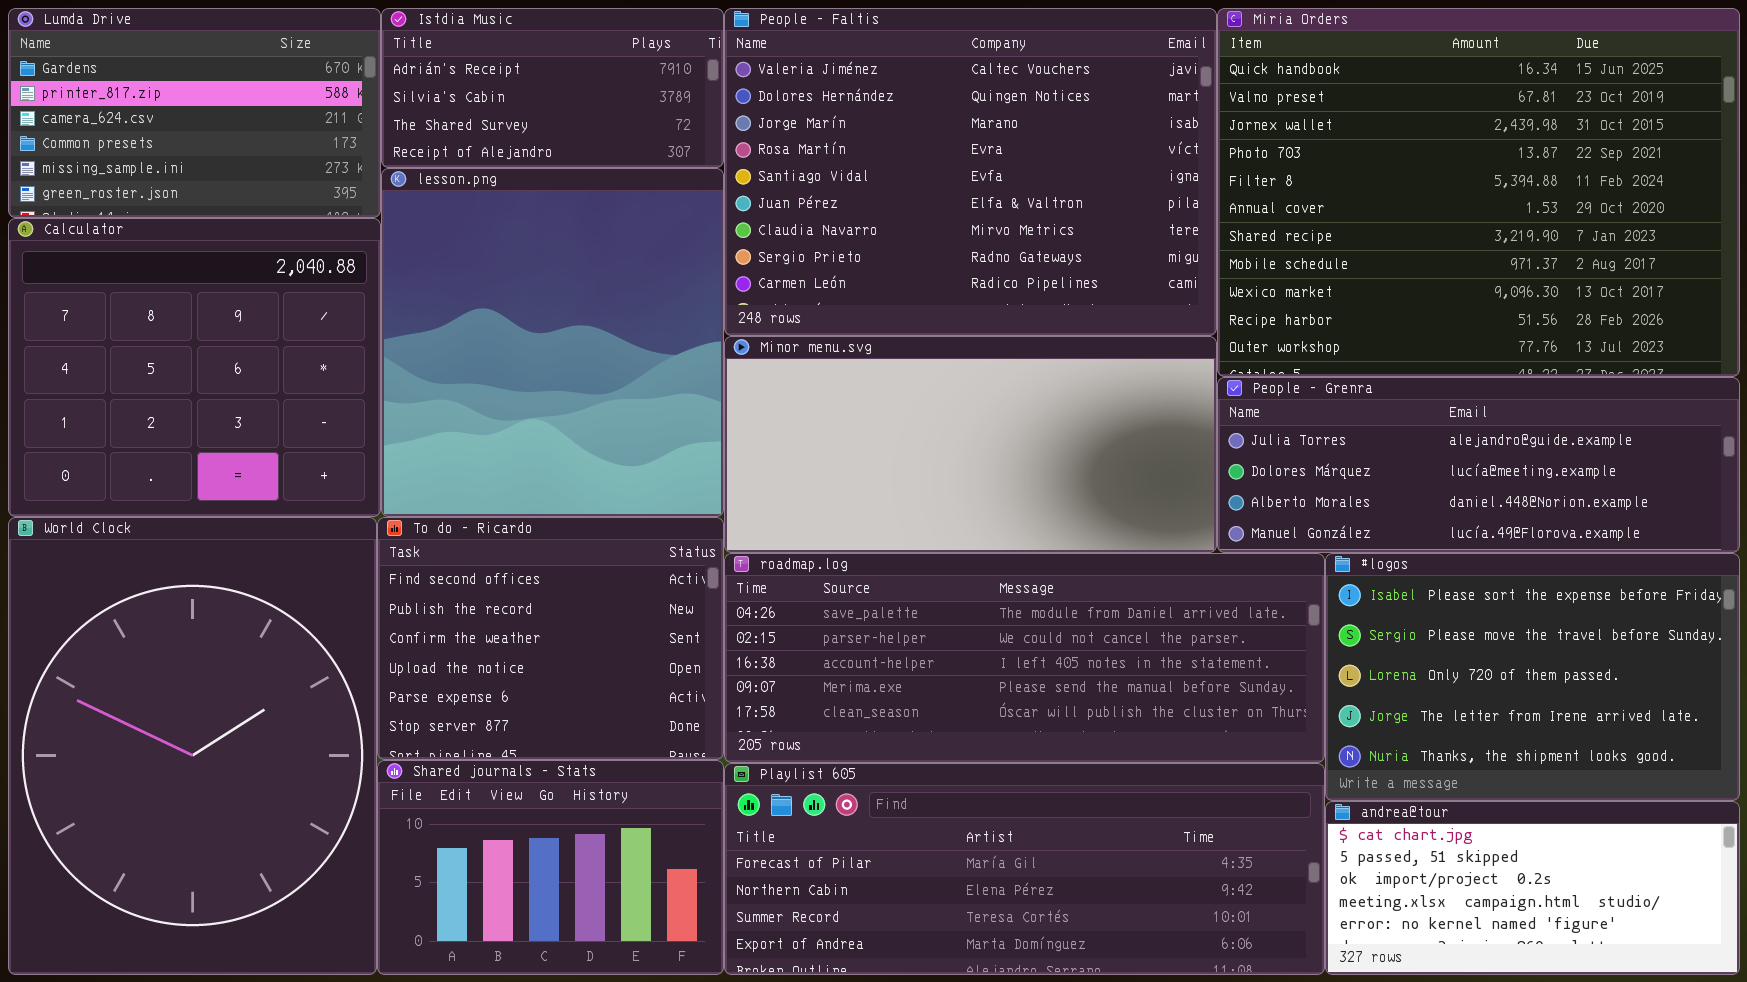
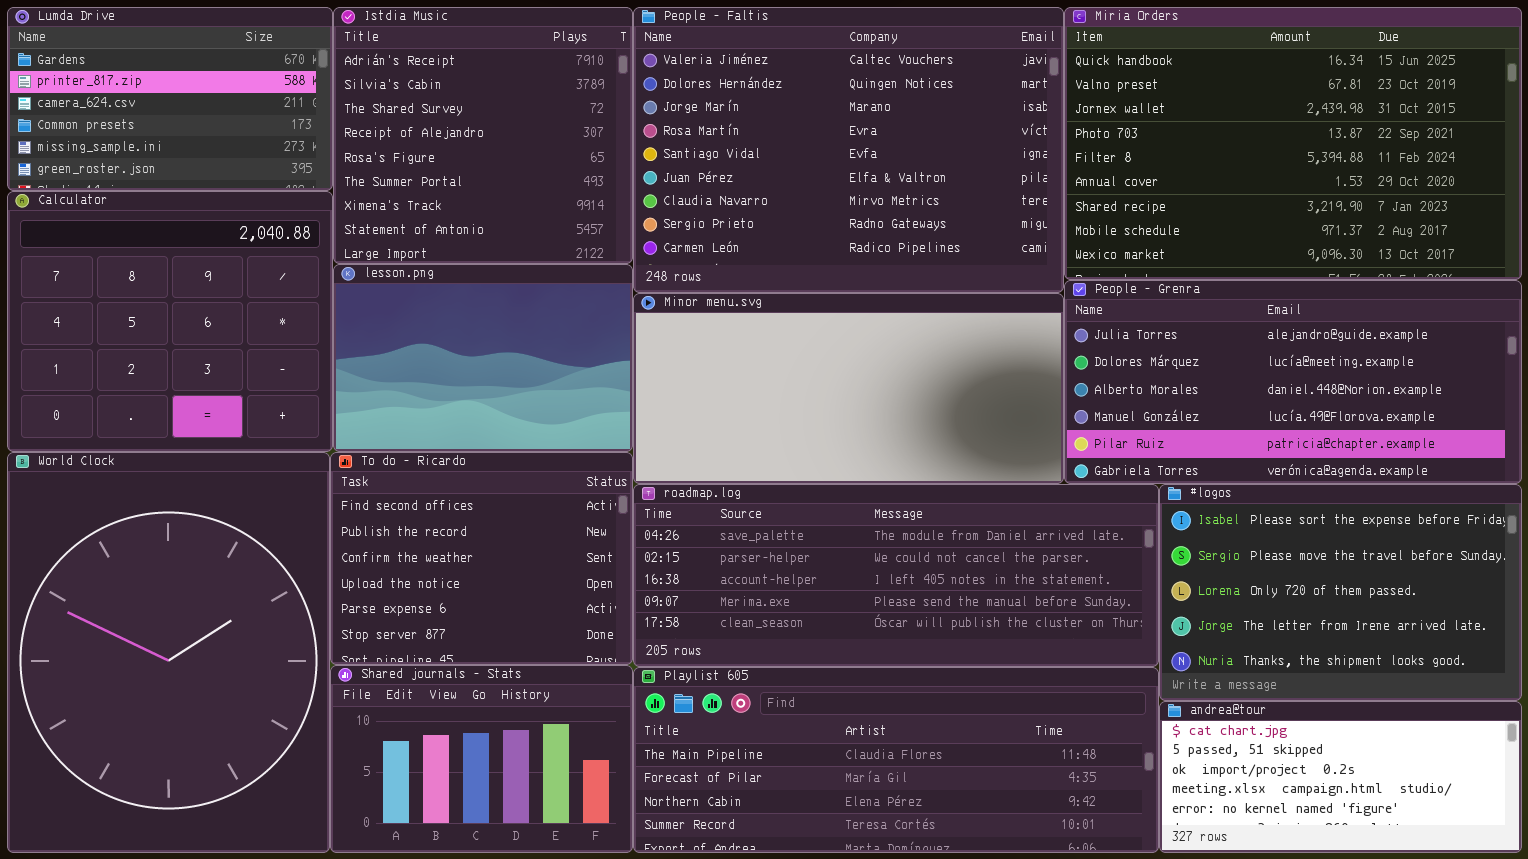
Istdia Music: [381,8,724,168] -> [333,7,633,264], resized
Miria Orders: [1217,8,1740,377] -> [1064,7,1522,280], resized
lesson.png: [381,168,724,517] -> [333,264,633,452], resized
People - Grenra: [1217,377,1740,553] -> [1064,280,1522,484], resized
Playlist 605: [724,763,1325,975] -> [633,667,1159,853], scrolled up 1 row

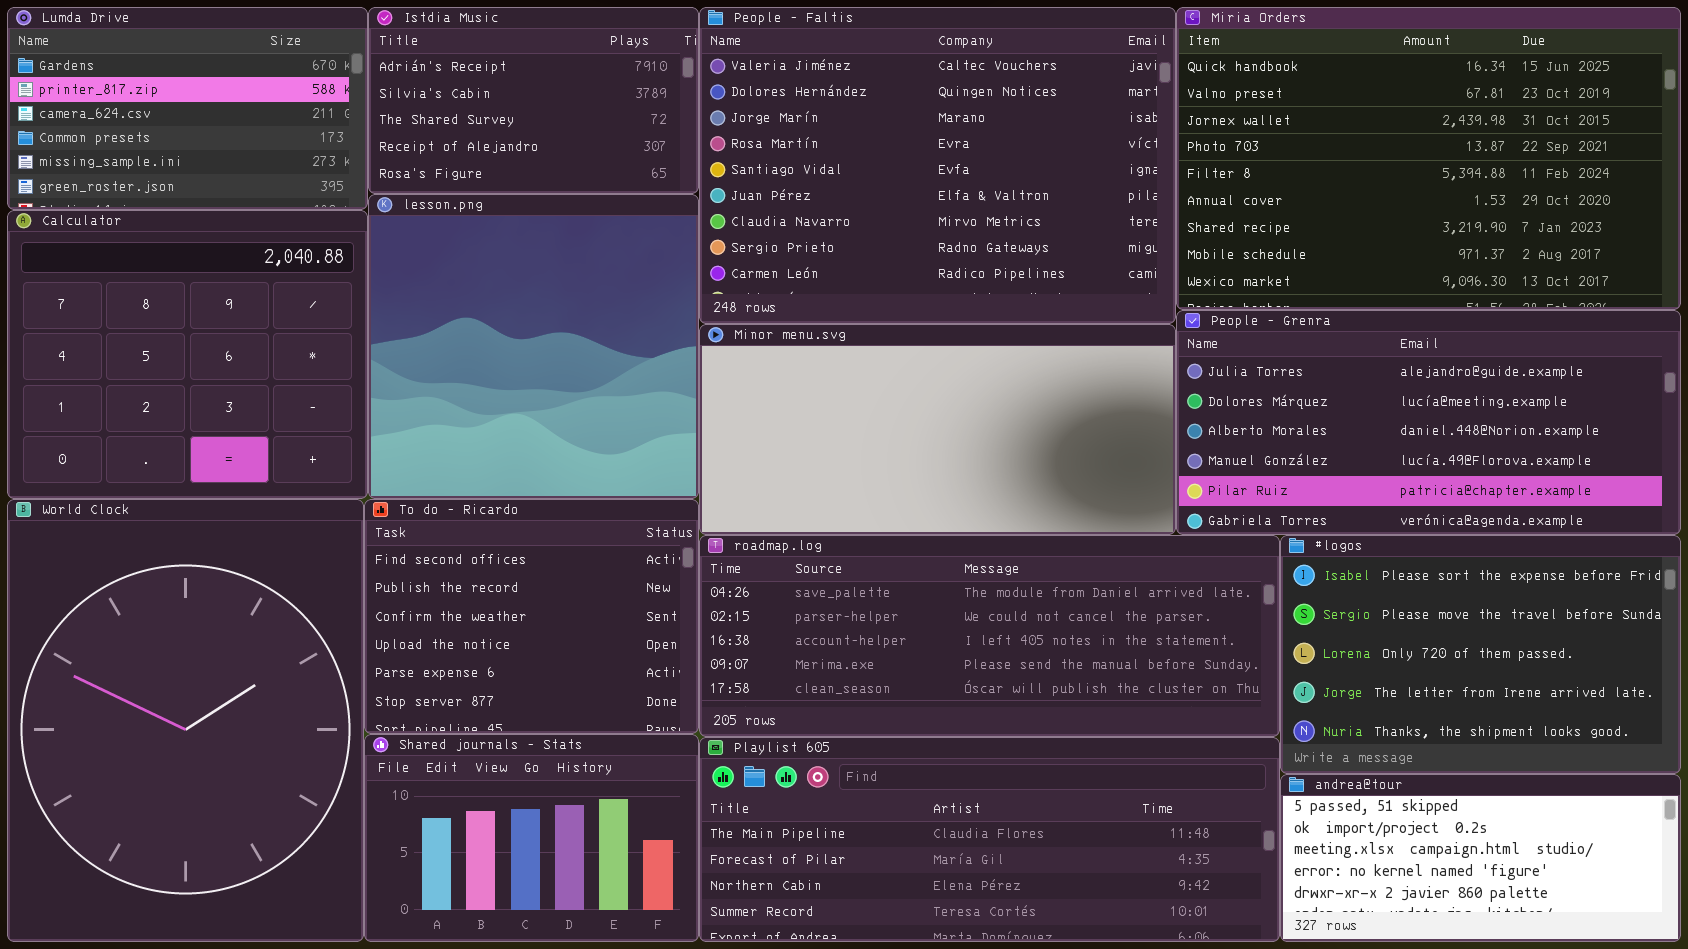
Istdia Music: [333,7,633,264] -> [368,7,699,194], resized
lesson.png: [333,264,633,452] -> [368,194,699,499], resized
andrea@tour: [1159,701,1522,853] -> [1280,774,1681,942], scrolled down 1 row

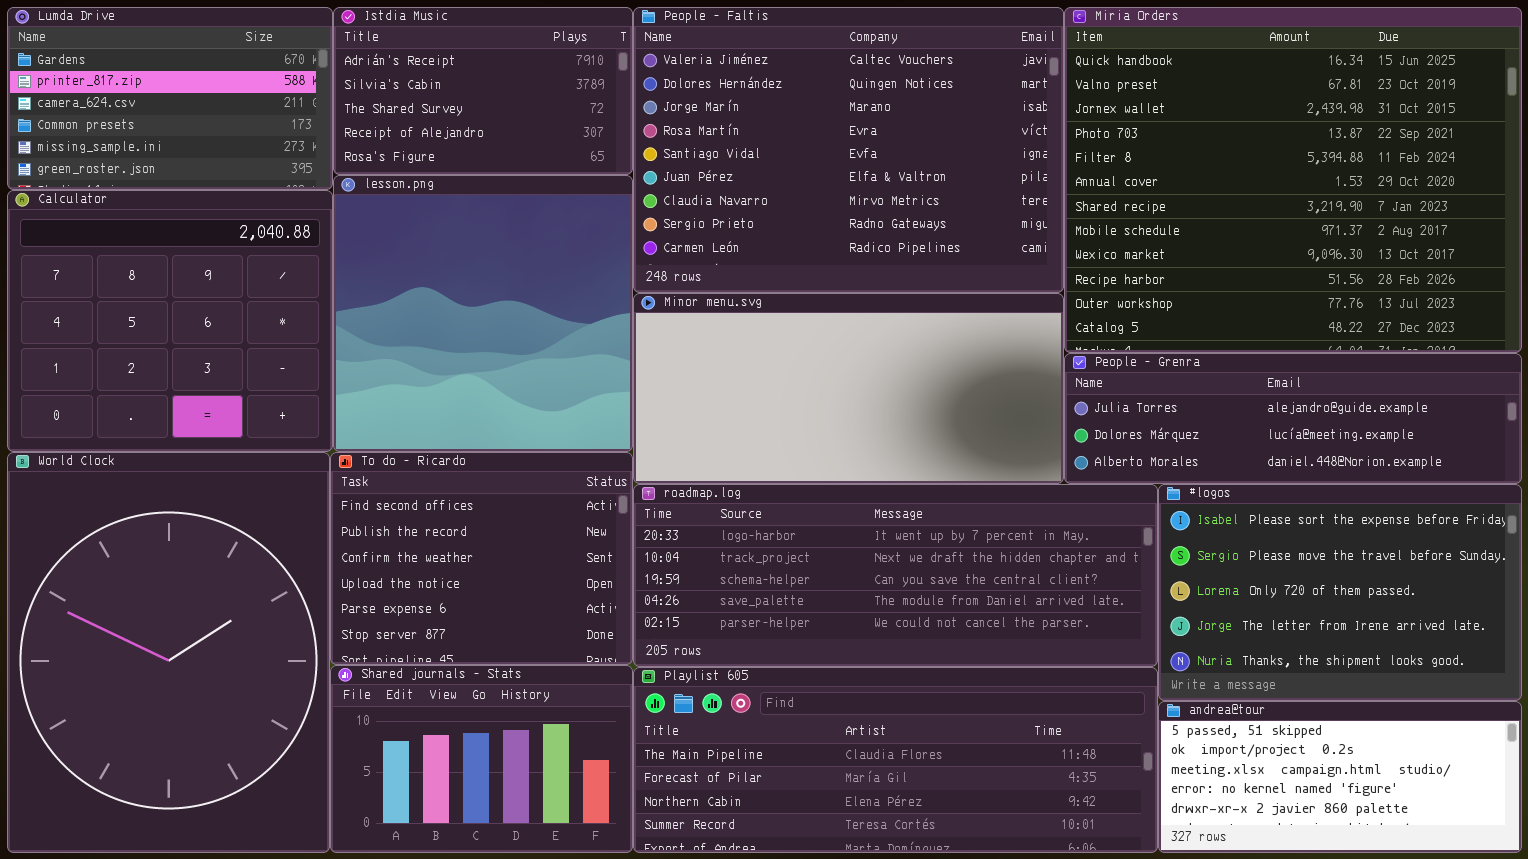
Miria Orders: [1176,7,1681,310] -> [1064,7,1522,353], resized
People - Grenra: [1176,310,1681,535] -> [1064,353,1522,484], resized
roadmap.log: [699,535,1280,737] -> [633,484,1158,667], scrolled up 3 rows

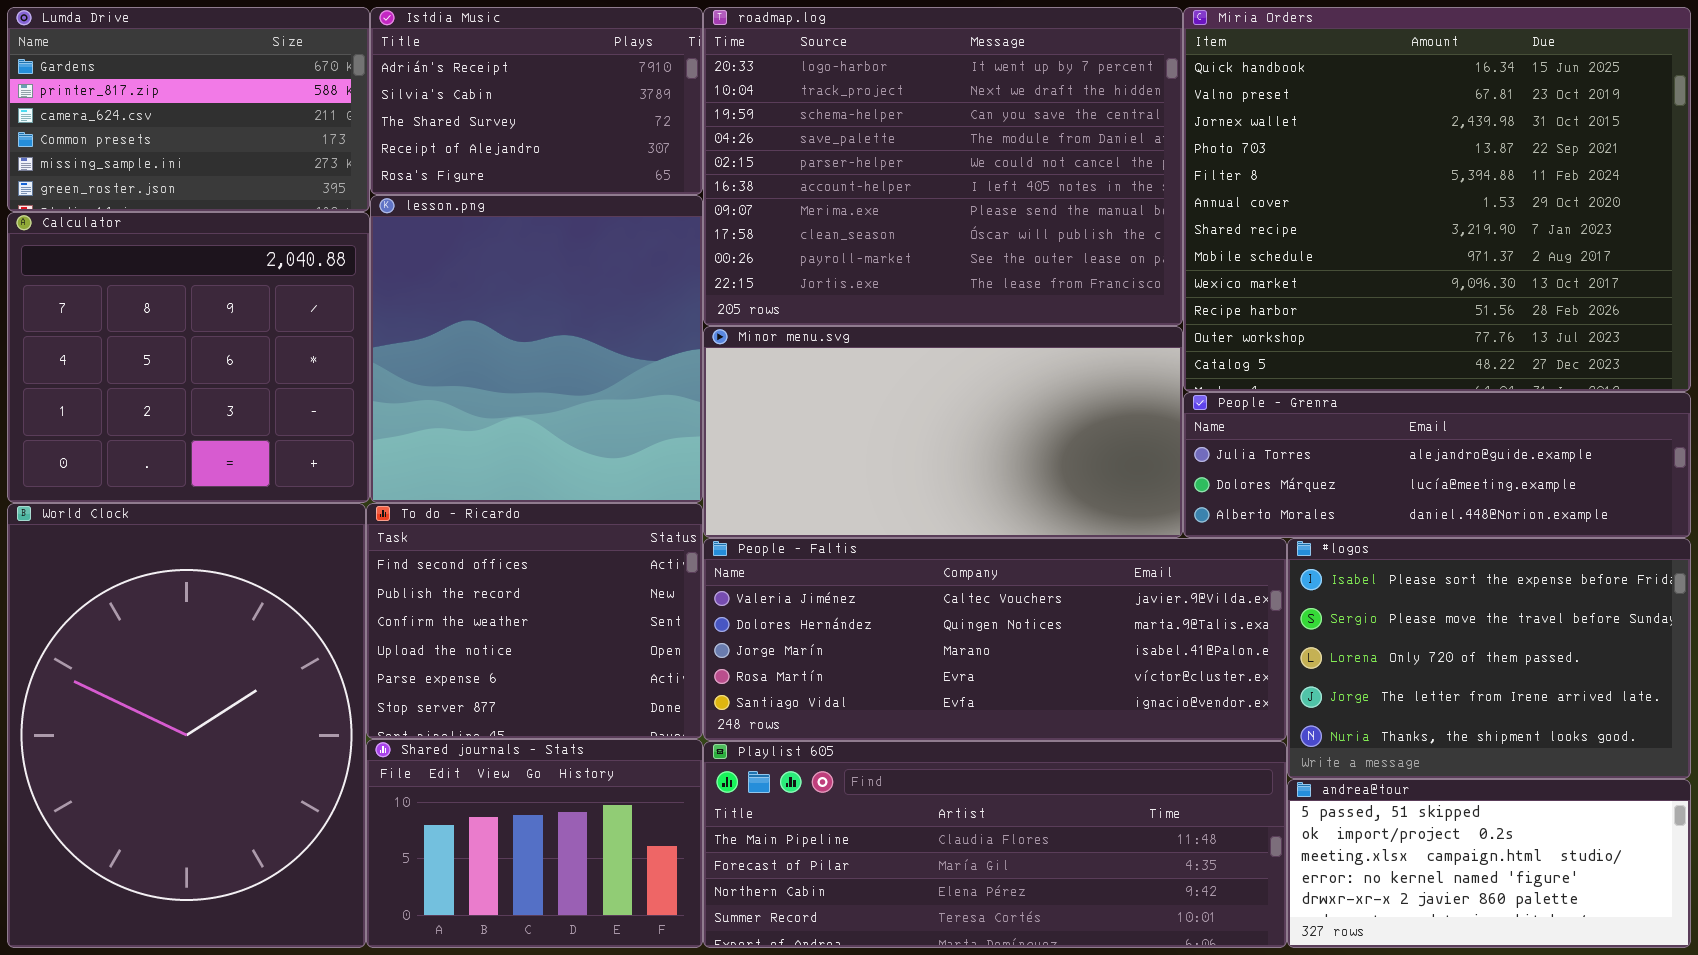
People - Faltis: [633,7,1064,293] -> [703,538,1287,741], moved, resized
roadmap.log: [633,484,1158,667] -> [703,7,1183,326], moved, resized

